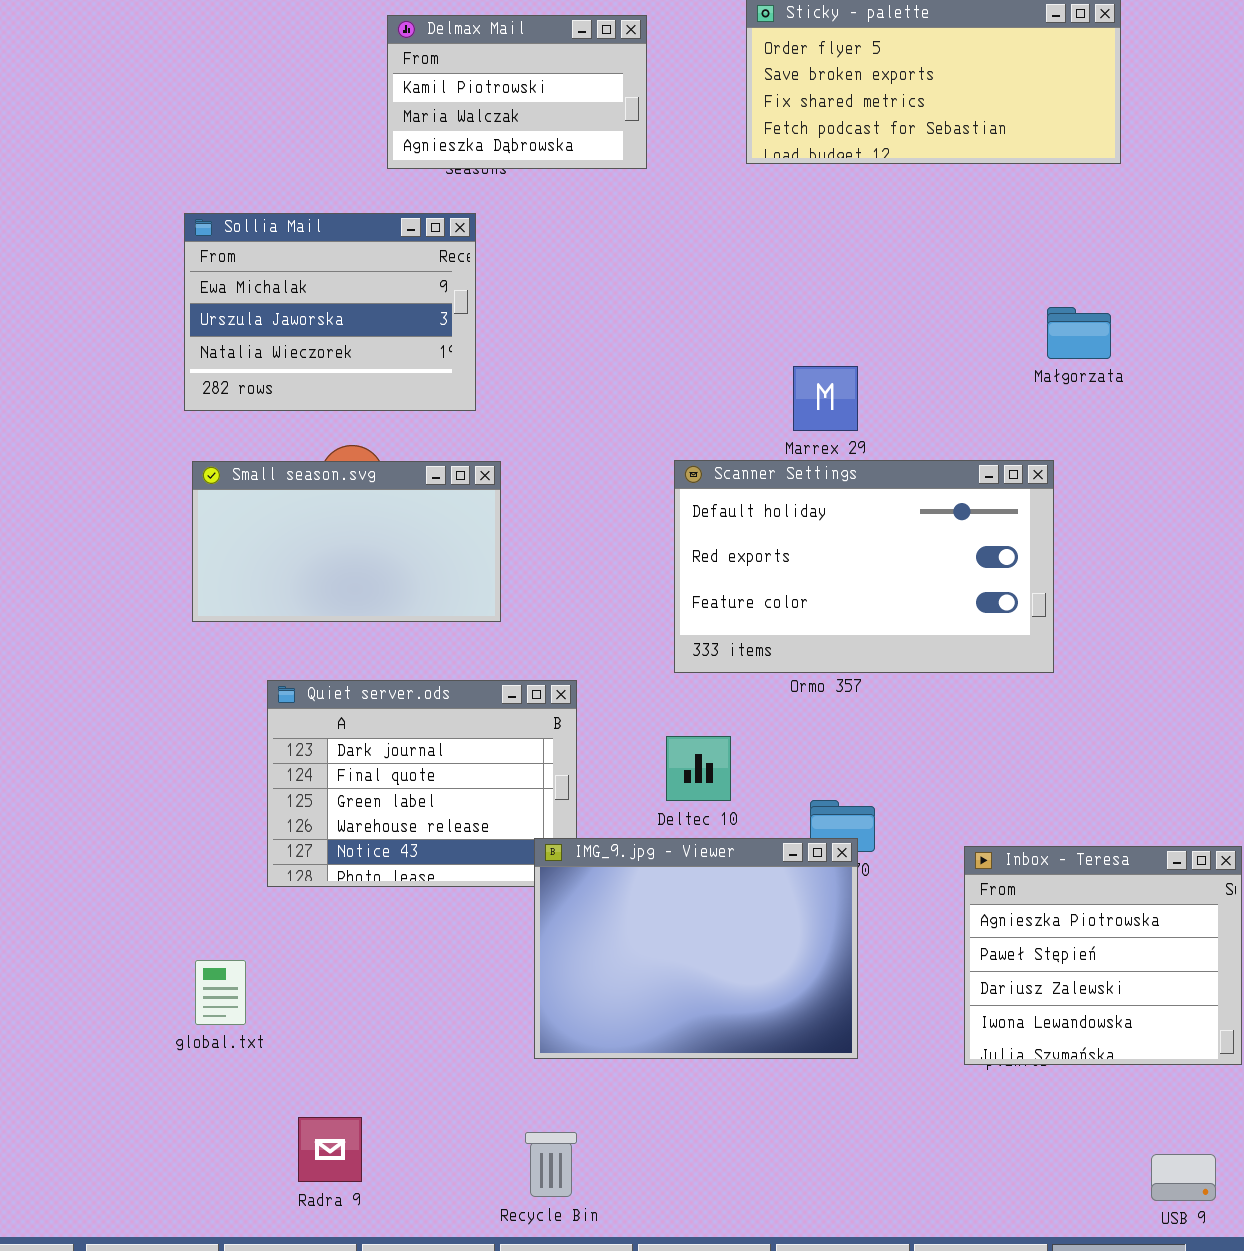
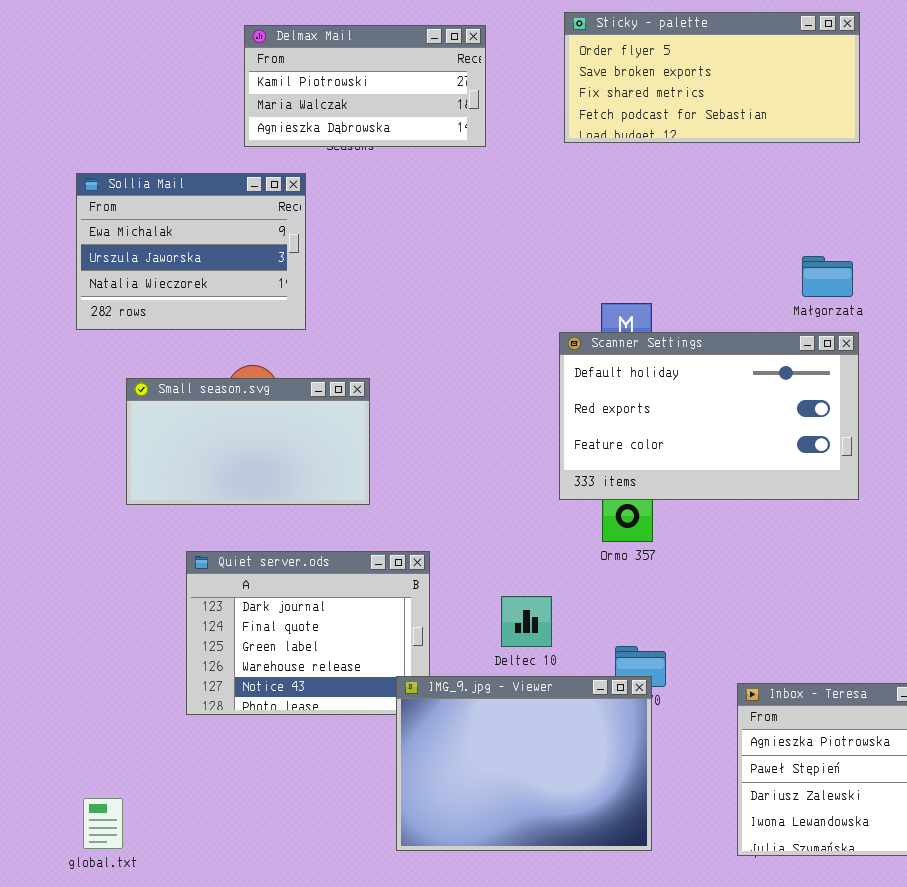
Delmax Mail: [387,15,647,169] -> [244,25,486,147], resized
Sollia Mail: [184,213,476,411] -> [76,173,306,330], moved
Scanner Settings: [674,460,1054,673] -> [559,332,859,500], moved
global.txt: [195,960,246,1025] -> [83,798,123,849], moved

